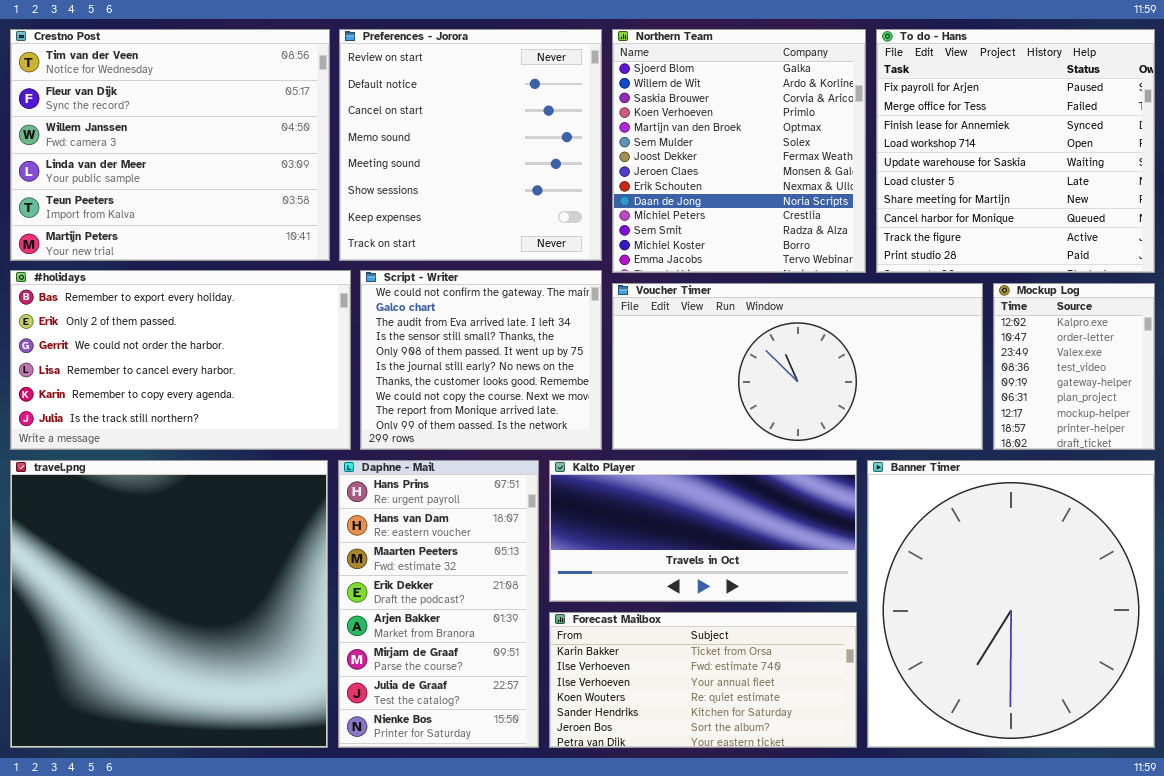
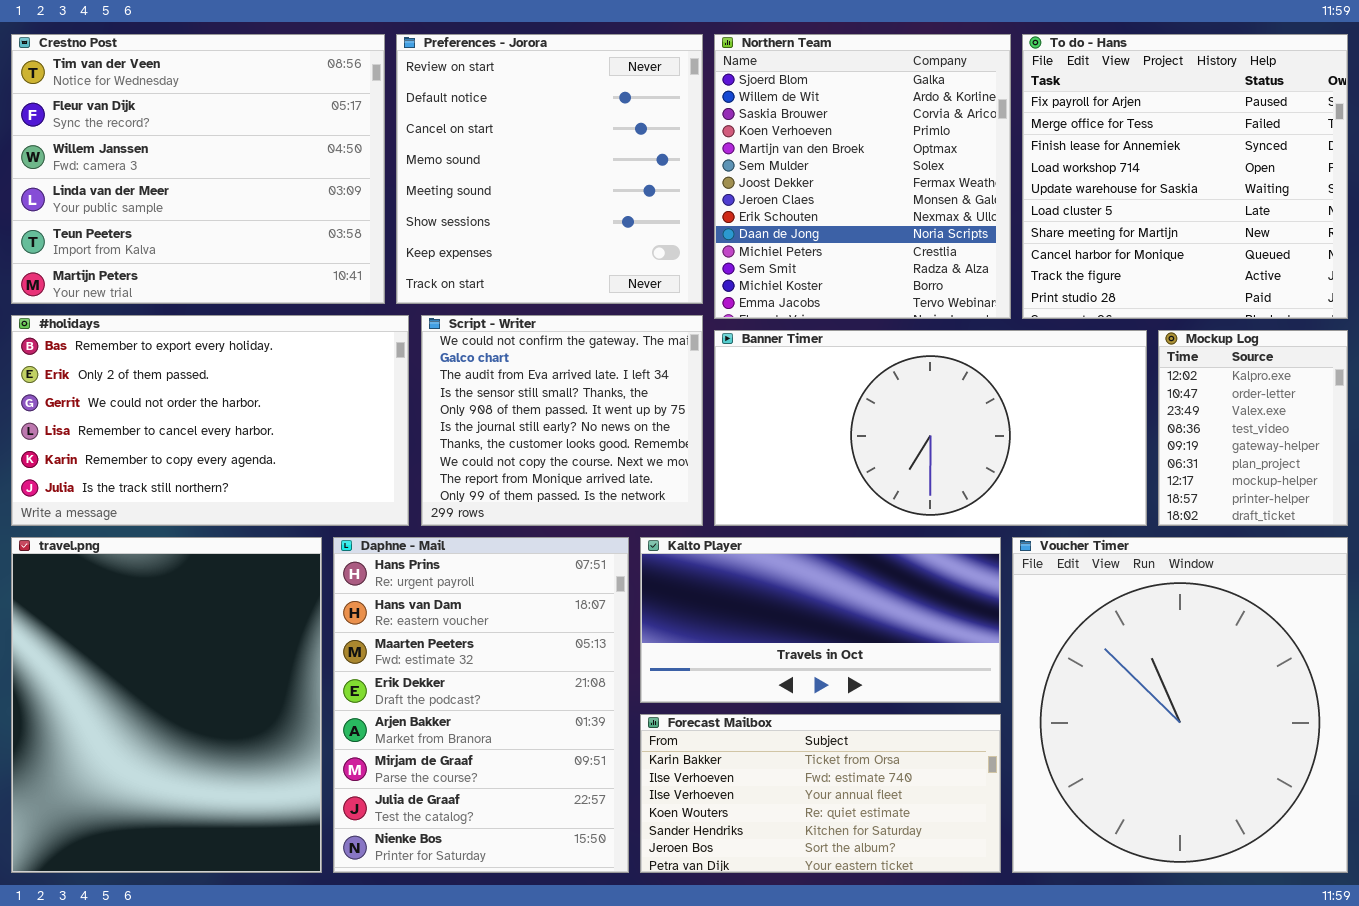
Voucher Timer: [612,283,983,450] -> [1012,537,1348,873], moved, resized
travel.png: [10,460,328,748] -> [11,537,322,873], resized
Daphne - Mail: [338,460,539,748] -> [333,537,629,873], resized
Banner Timer: [867,460,1155,748] -> [714,330,1147,526], moved, resized

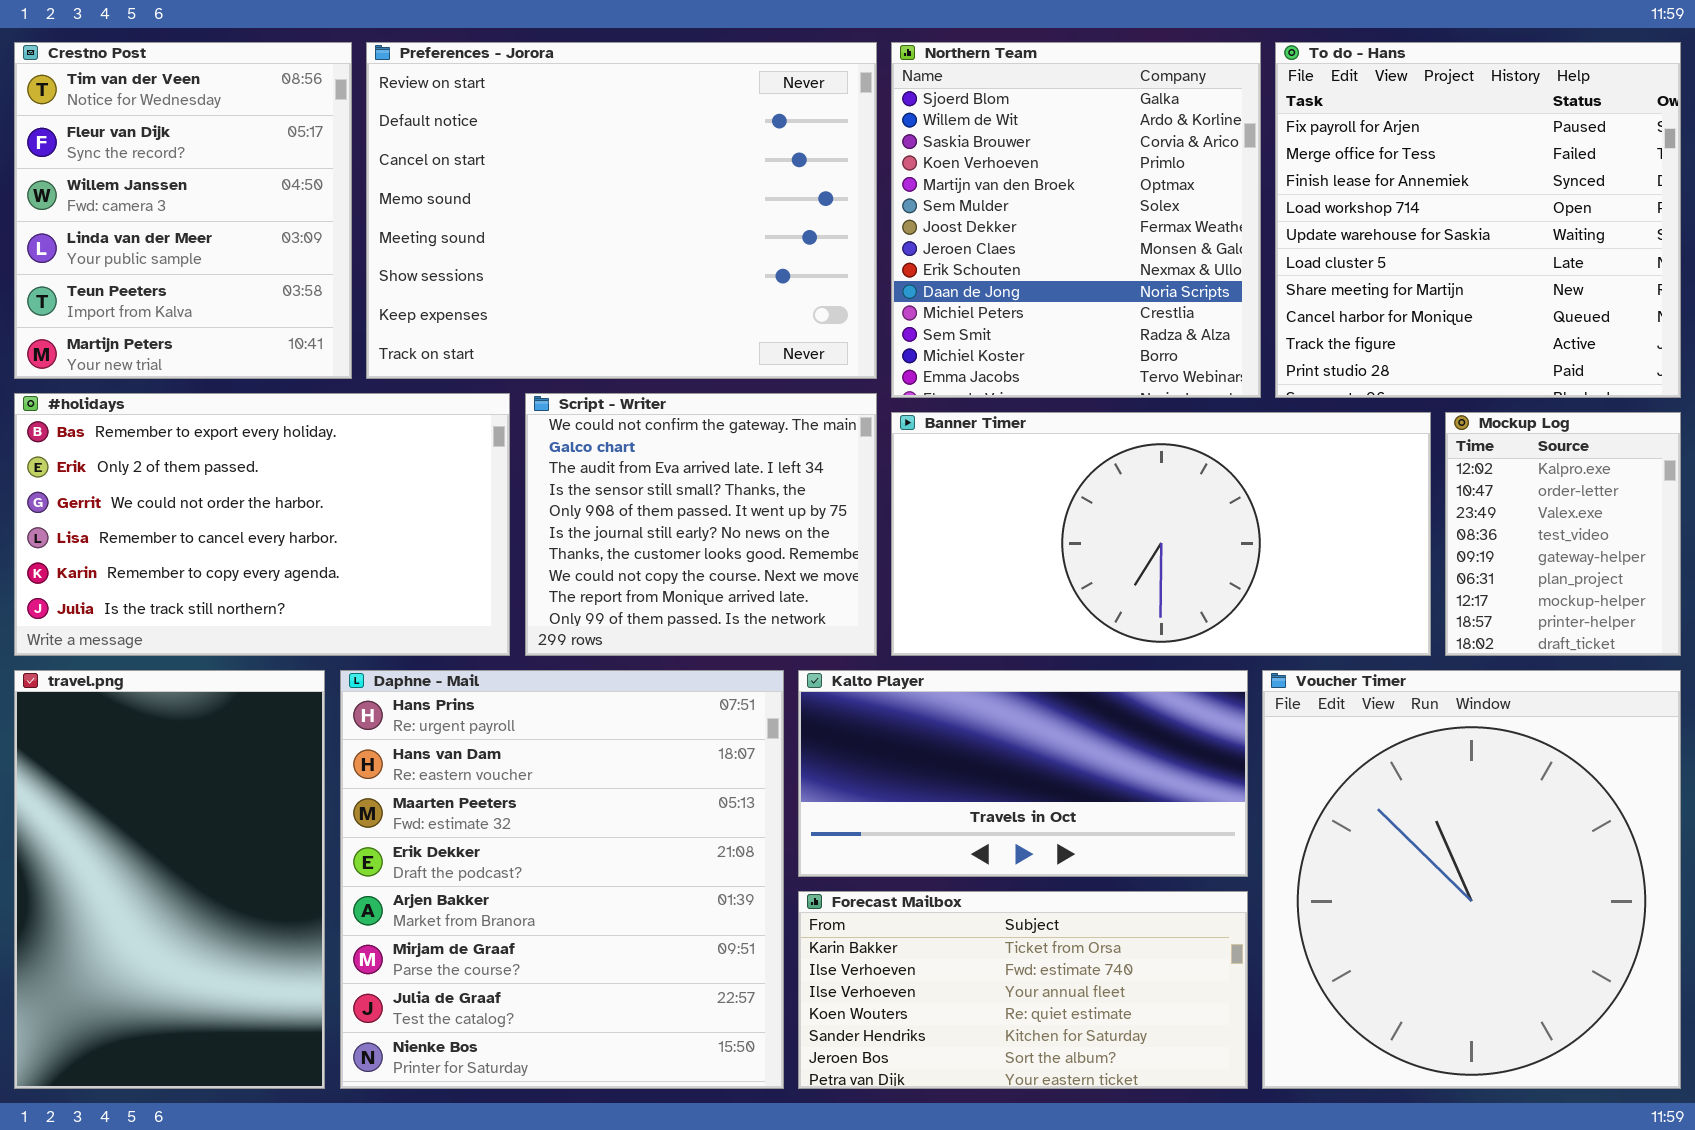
Crestno Post: [11,34,385,304] -> [14,42,352,379], resized
Preferences - Jorora: [396,34,703,304] -> [366,42,877,379], resized
travel.png: [11,537,322,873] -> [14,670,325,1089], resized
Daphne - Mail: [333,537,629,873] -> [340,670,784,1089], resized

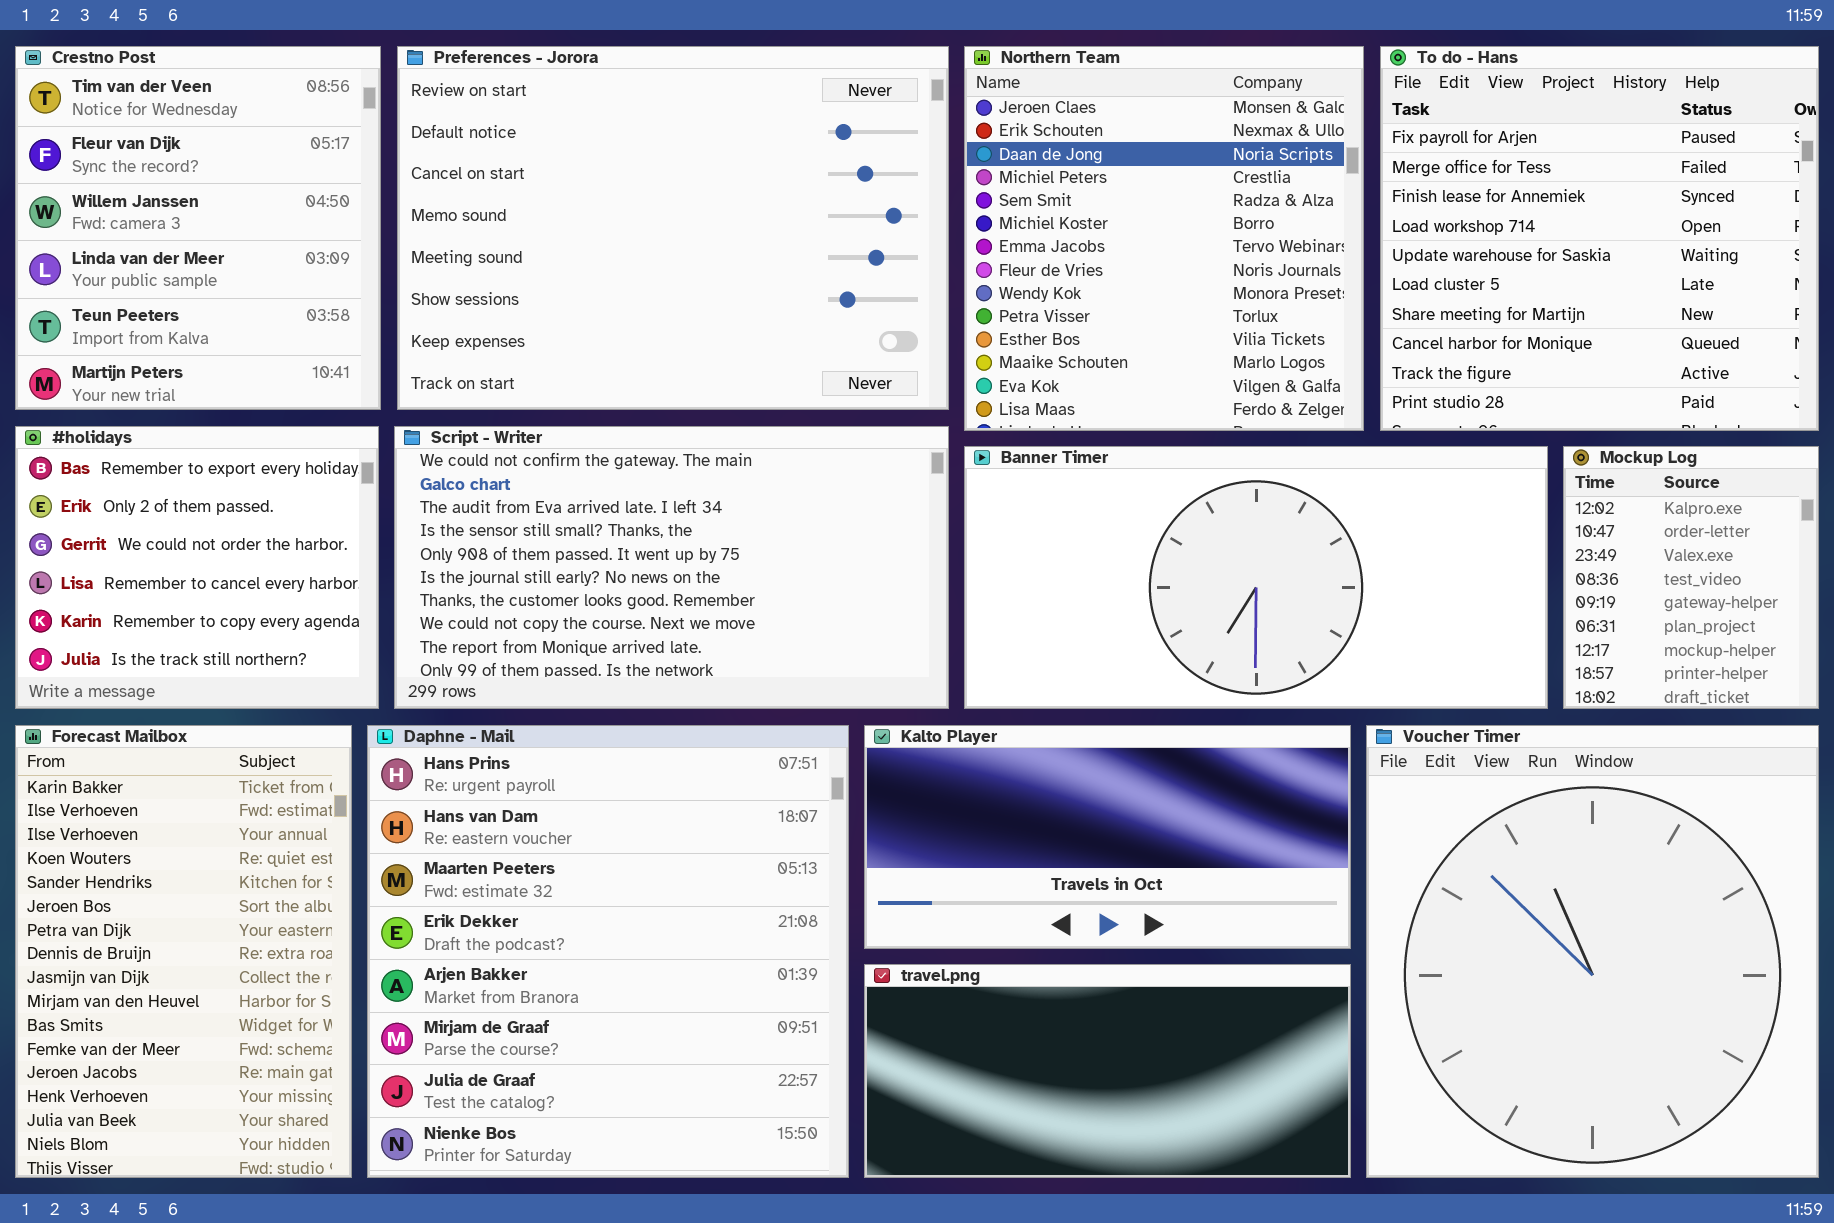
Northern Team: [891,42,1261,398] -> [964,46,1364,431], scrolled down 7 rows
#holidays: [14,393,510,656] -> [15,426,379,709], resized
Script - Writer: [525,393,877,656] -> [394,426,949,709], resized
travel.png: [14,670,325,1089] -> [864,964,1351,1178], moved, resized
Forecast Mailbox: [798,891,1248,1089] -> [15,725,352,1178], moved, resized

